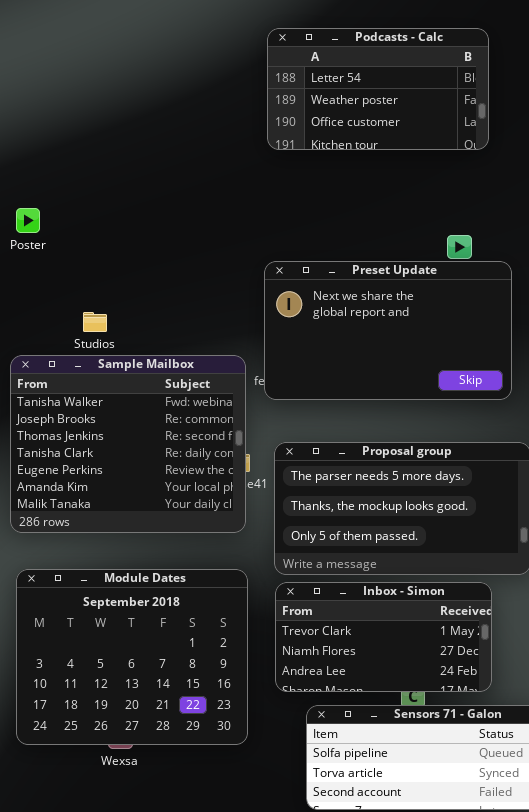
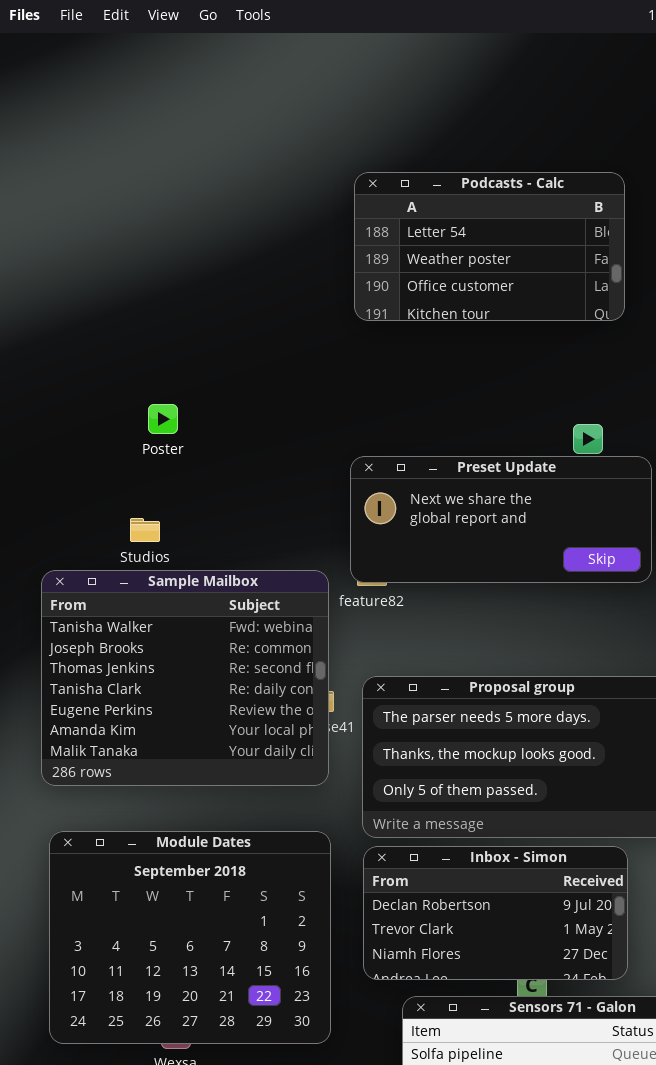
Poster: [16,208,40,233] -> [148,404,178,434], moved
Preset Update: [264,261,512,400] -> [350,456,652,583], resized
Inbox - Simon: [275,582,492,692] -> [363,846,628,980], scrolled up 1 row

